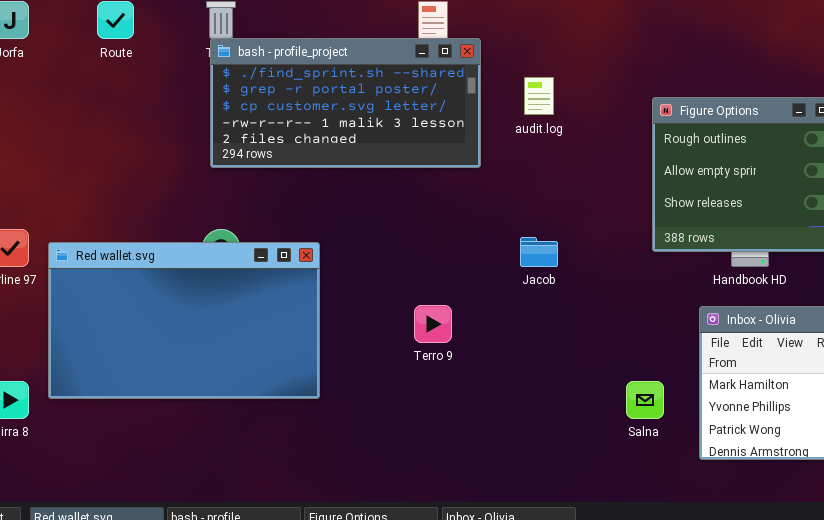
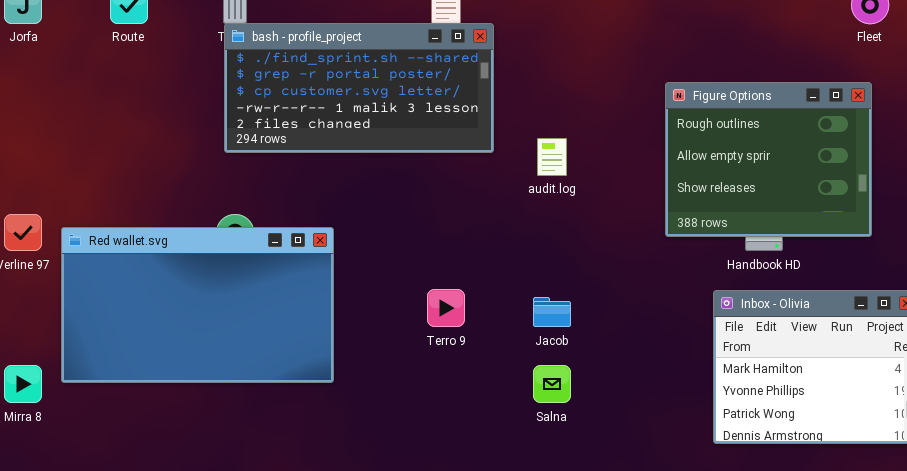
audit.log: [524,77,554,115] -> [537,138,567,176], moved
Jacob: [520,237,558,267] -> [533,297,571,327], moved
Salna: [626,381,664,419] -> [533,365,571,403], moved

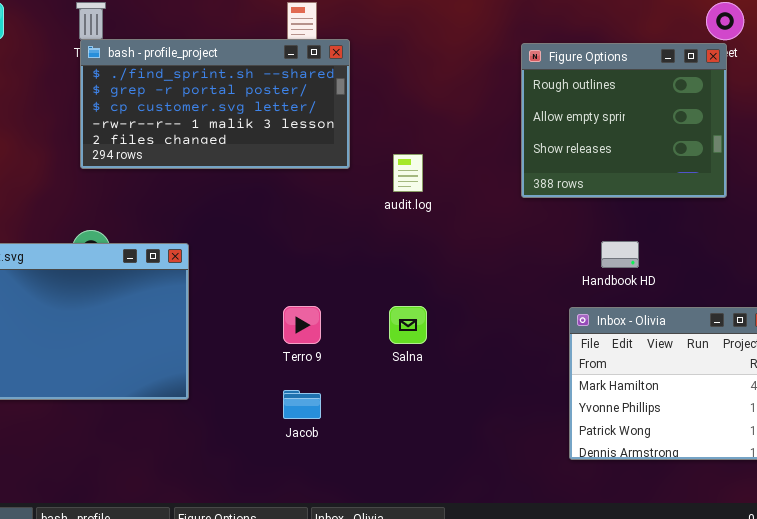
Figure Options: [665,82,872,237] -> [521,43,727,198], moved
Jacob: [533,297,571,327] -> [283,390,321,419], moved
Salna: [533,365,571,403] -> [389,306,427,344], moved

